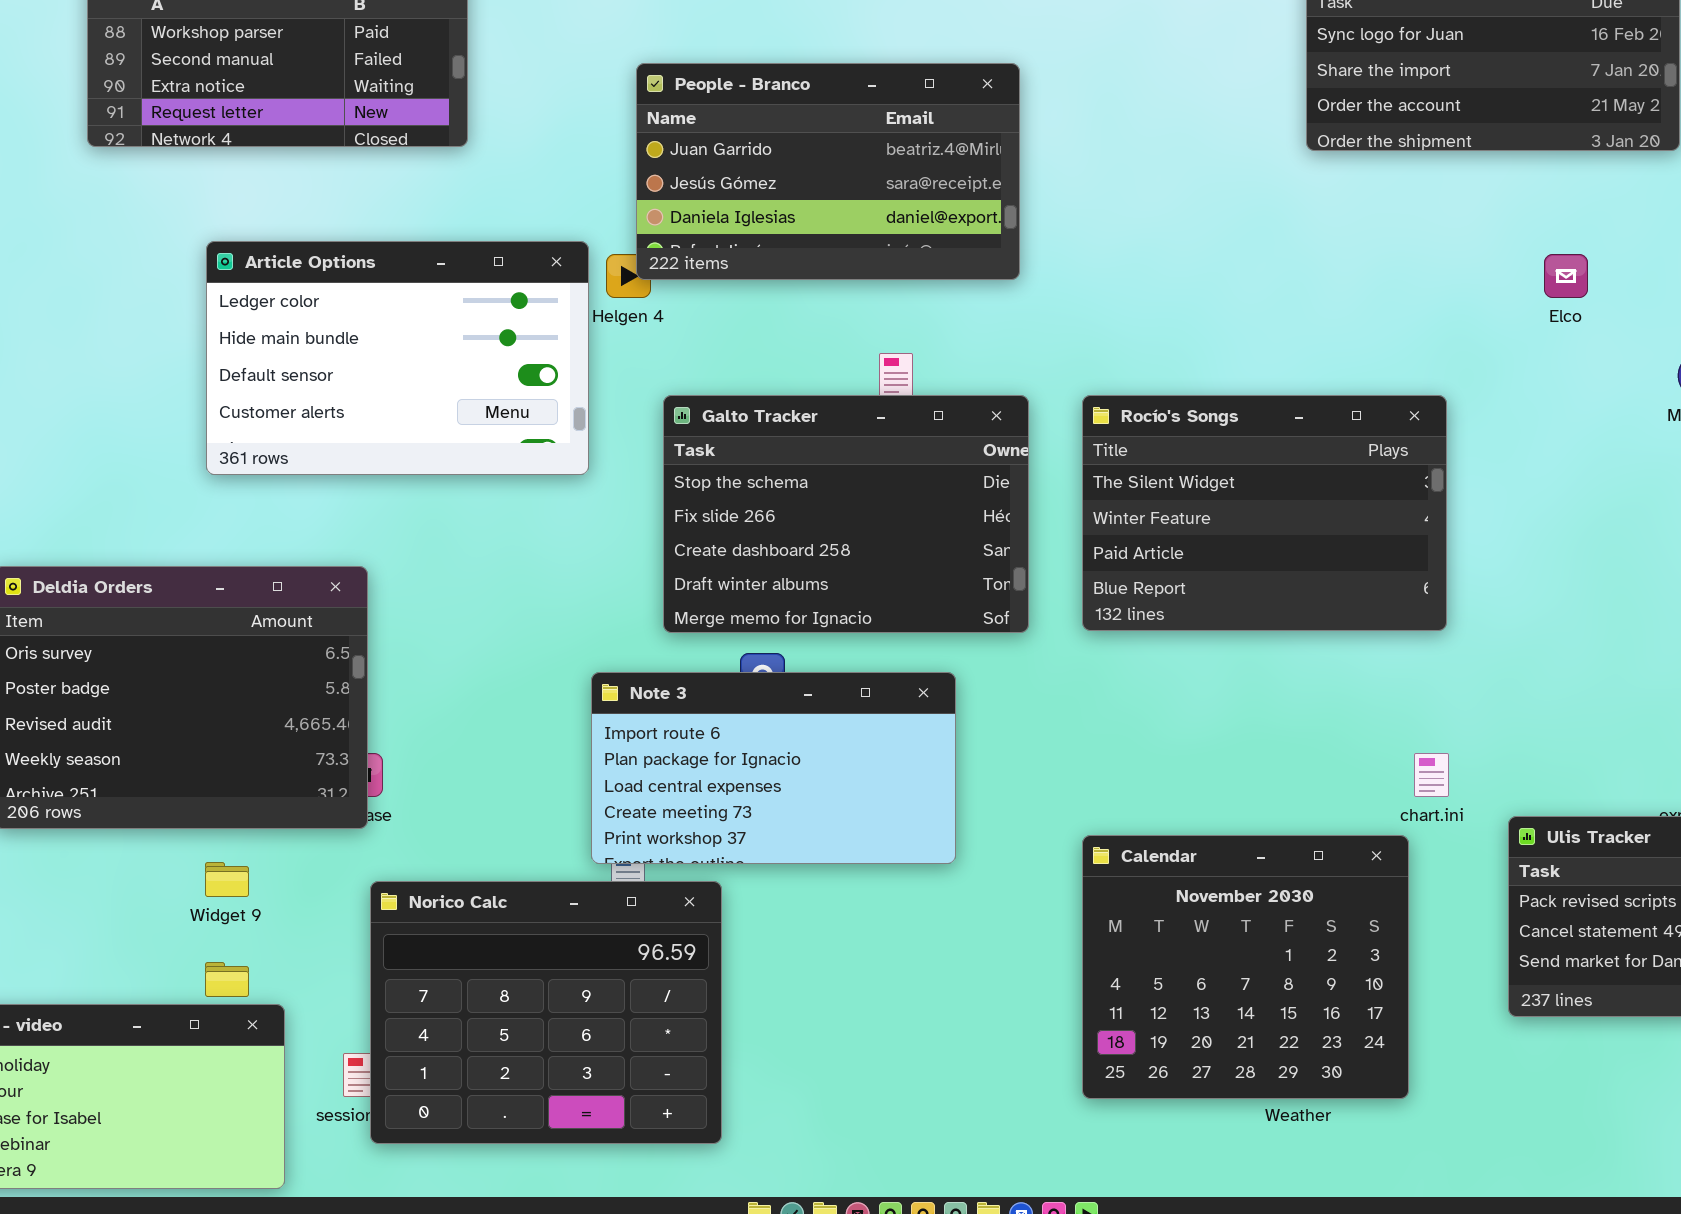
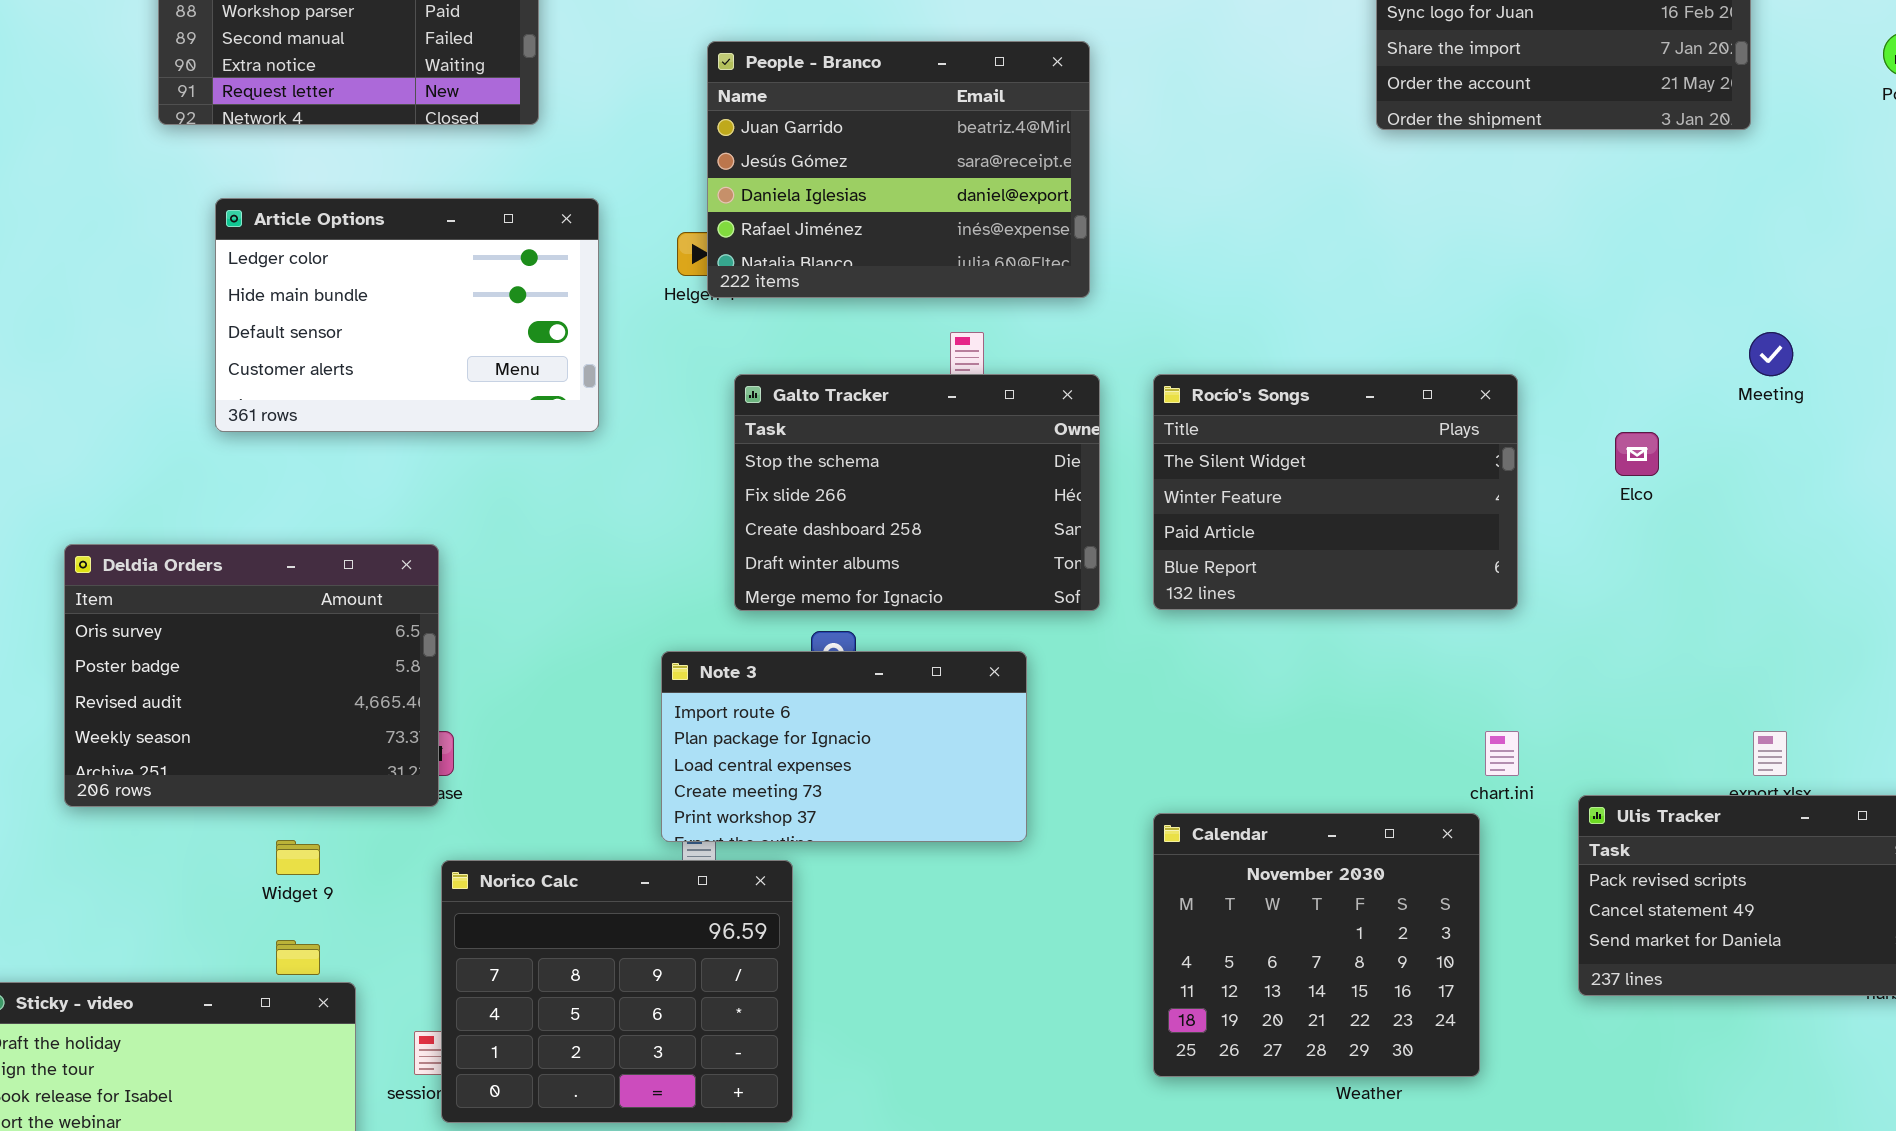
People - Branco: [636,63,1020,280] -> [707,41,1090,298], resized
Article Options: [206,241,589,475] -> [215,198,599,432], moved
Elco: [1544,254,1588,298] -> [1615,432,1659,476], moved

